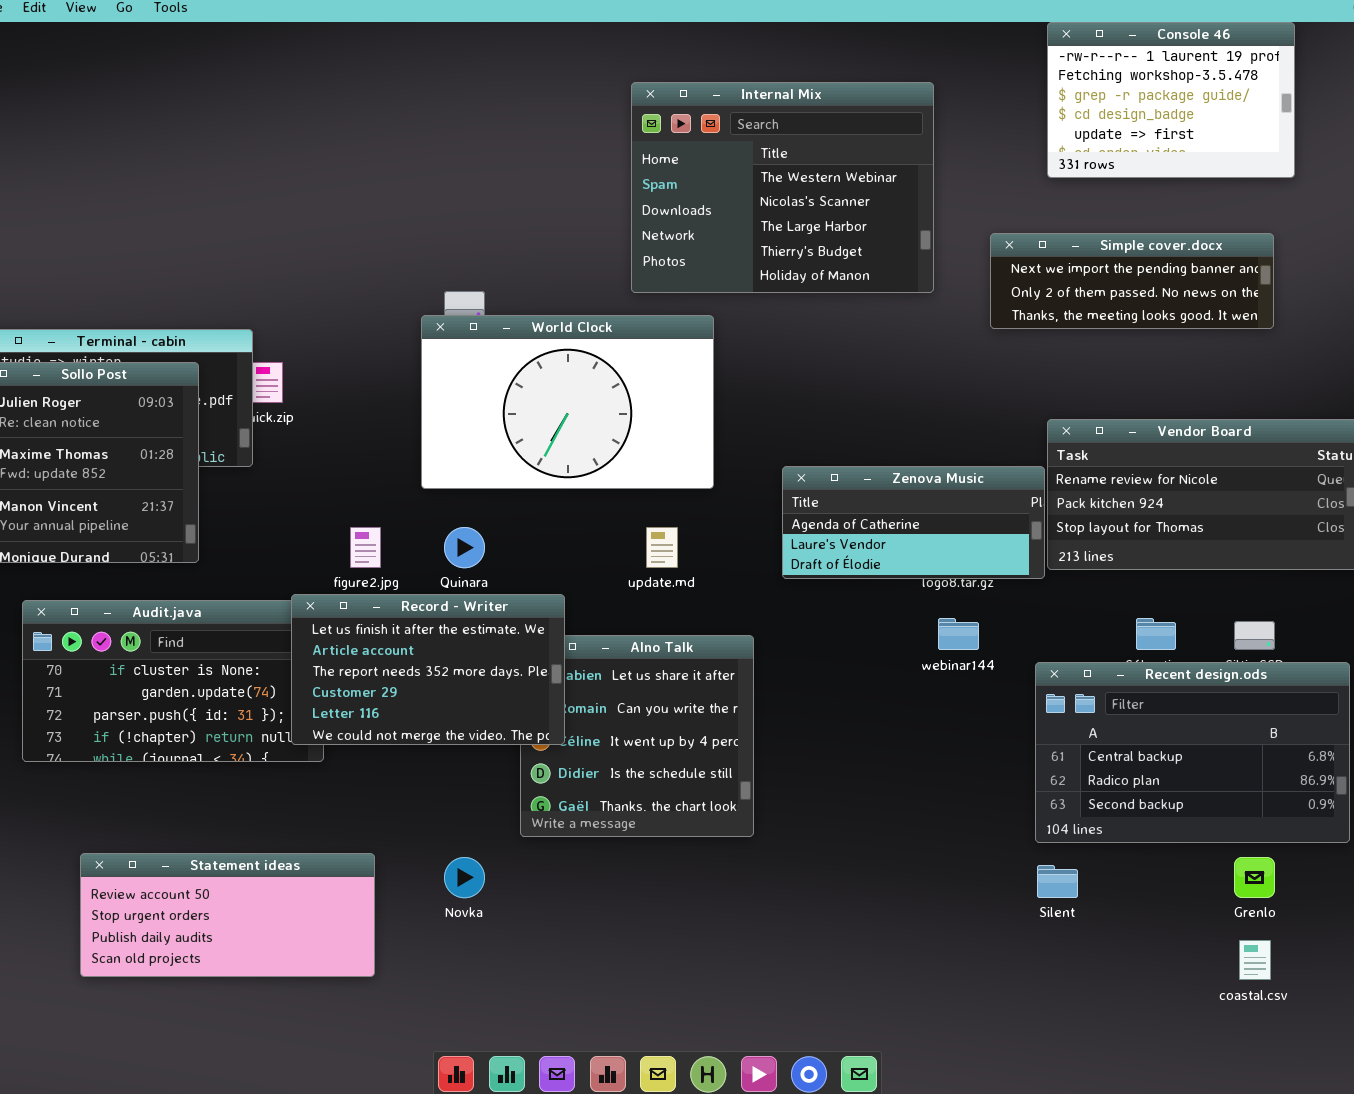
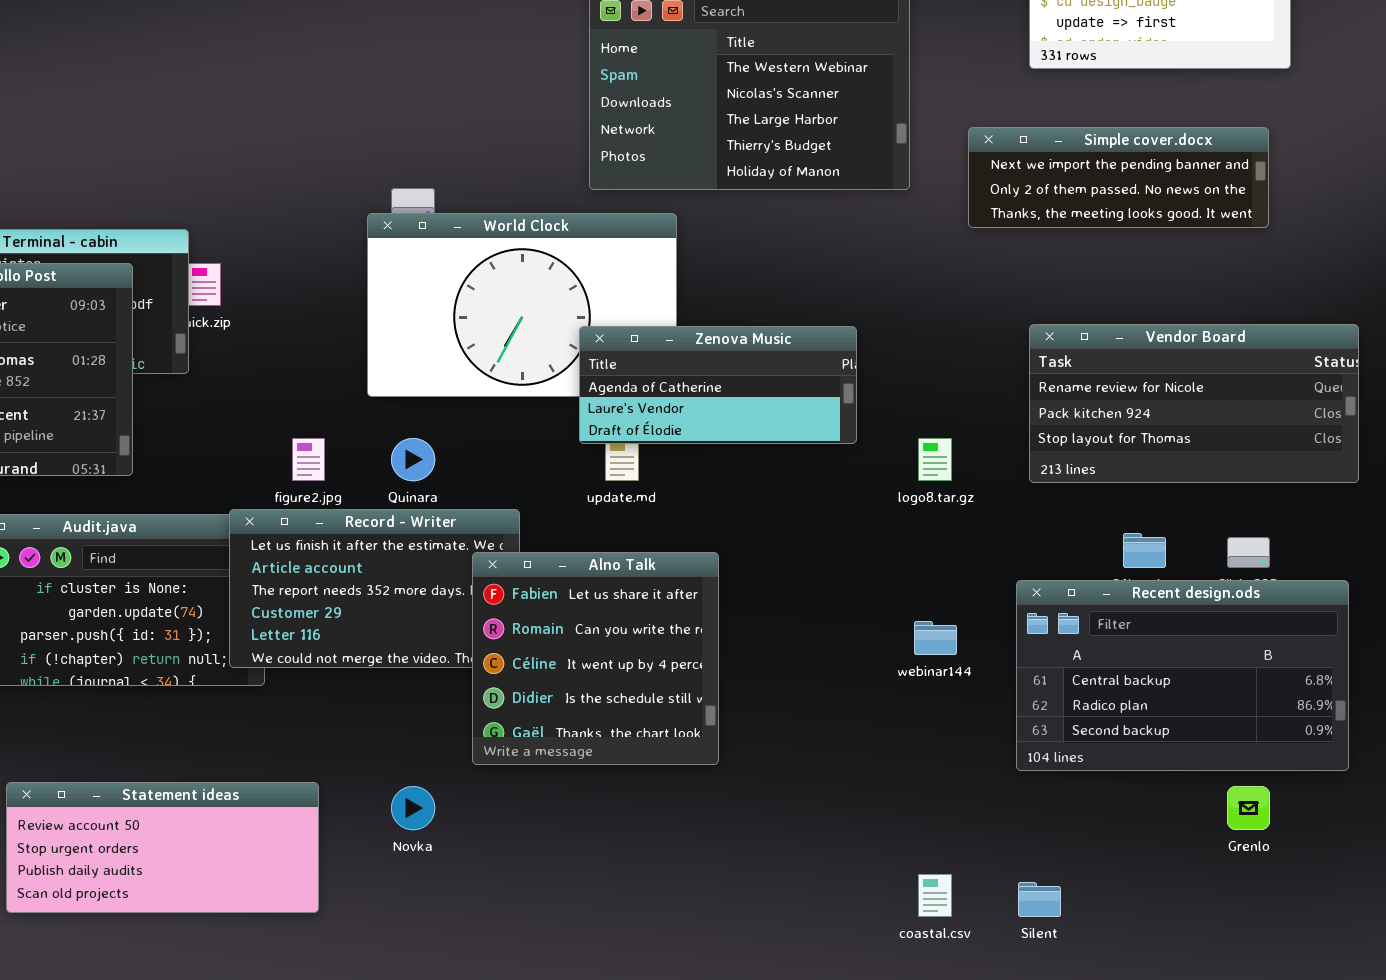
Zenova Music: [782,466,1045,579] -> [579,326,857,444], moved
webinar144: [938,618,979,650] -> [914,621,957,655], moved
Alno Talk: [520,635,754,837] -> [472,552,719,765], raised
Silent: [1037,865,1078,898] -> [1018,882,1061,917], moved
coastal.csv: [1239,940,1271,980] -> [918,874,952,917], moved

